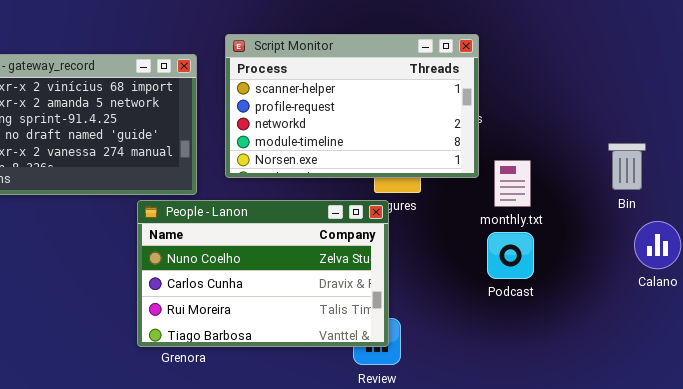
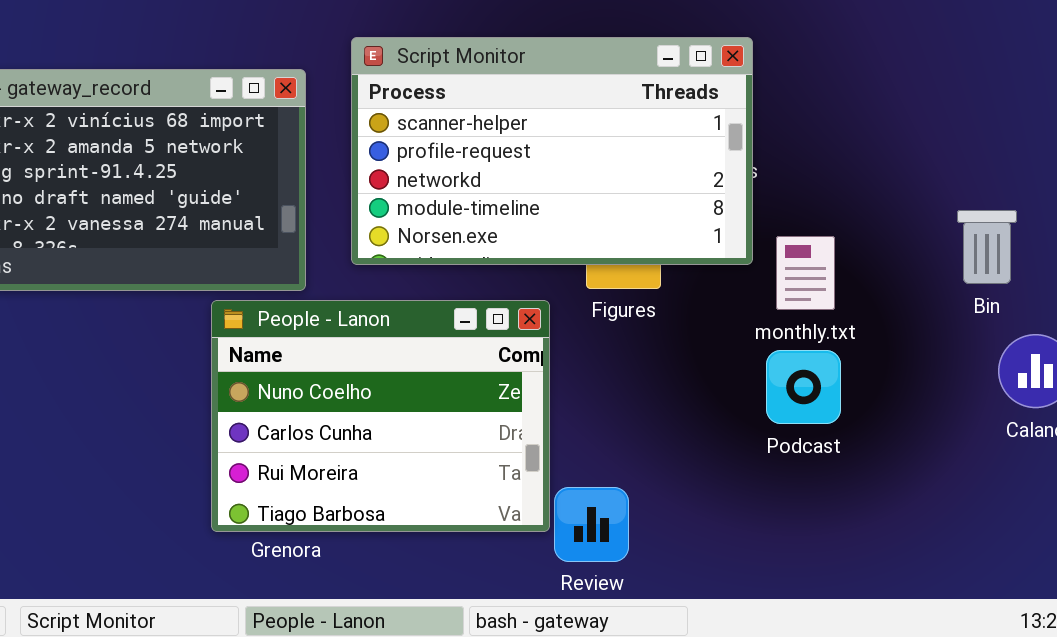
People - Lanon: [137,200,389,347] -> [211,300,550,532], resized

